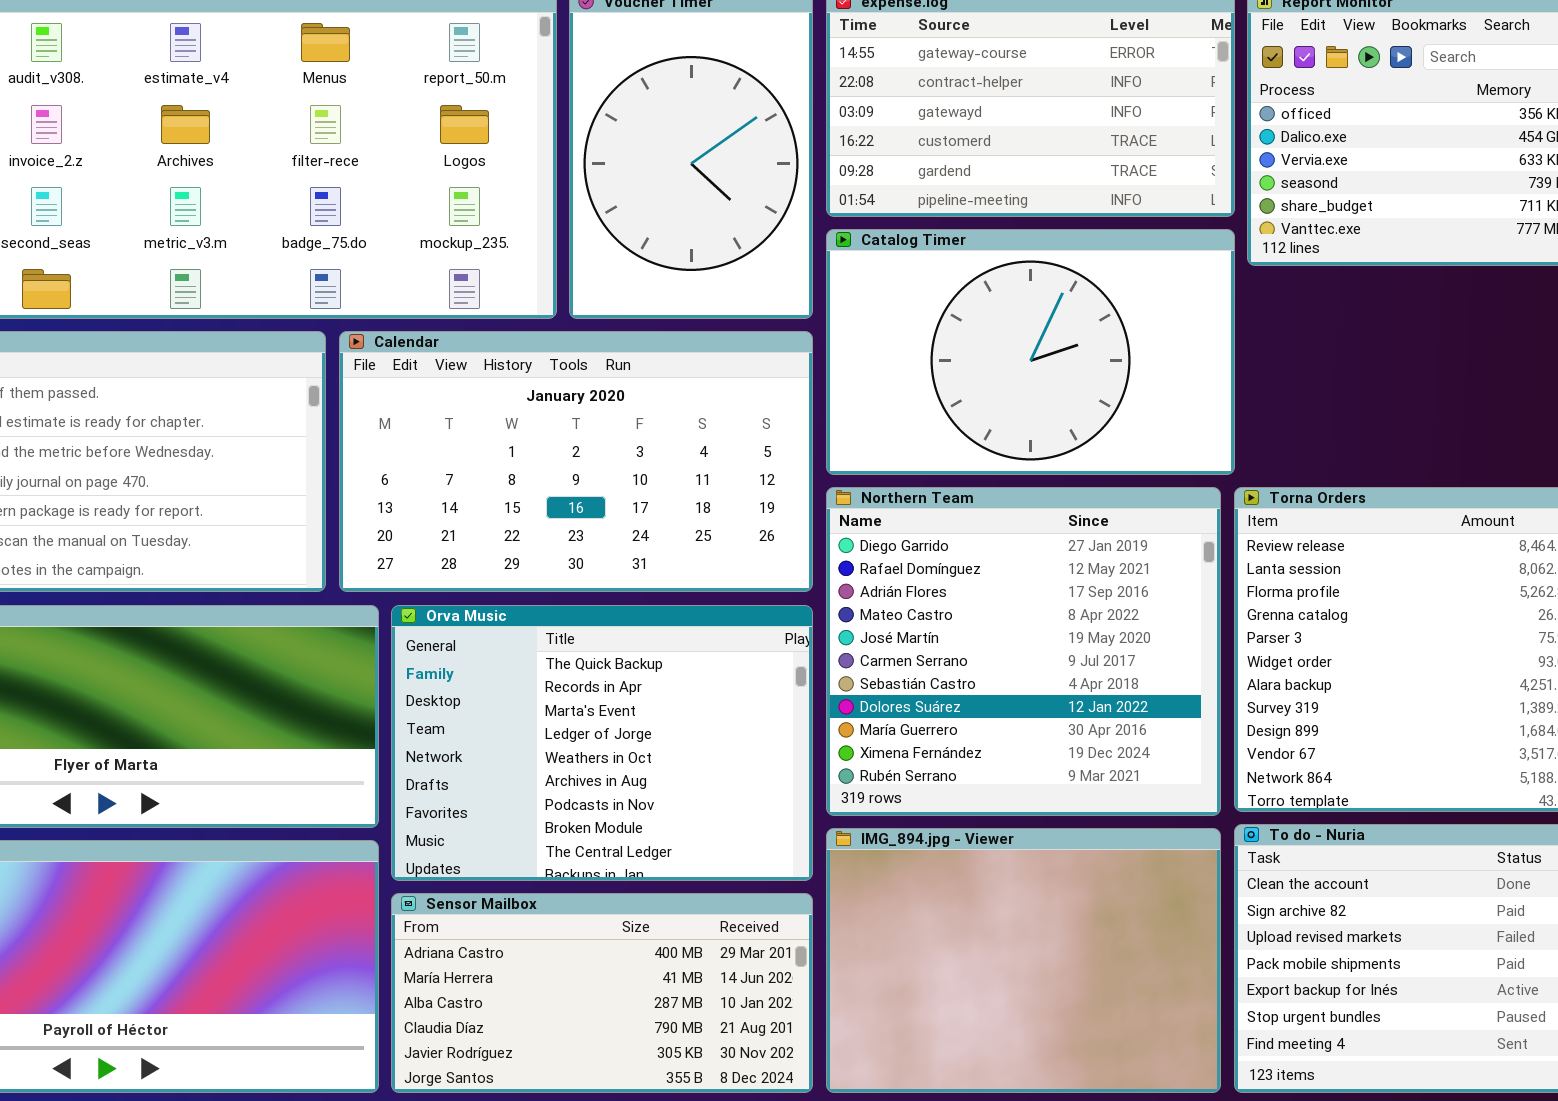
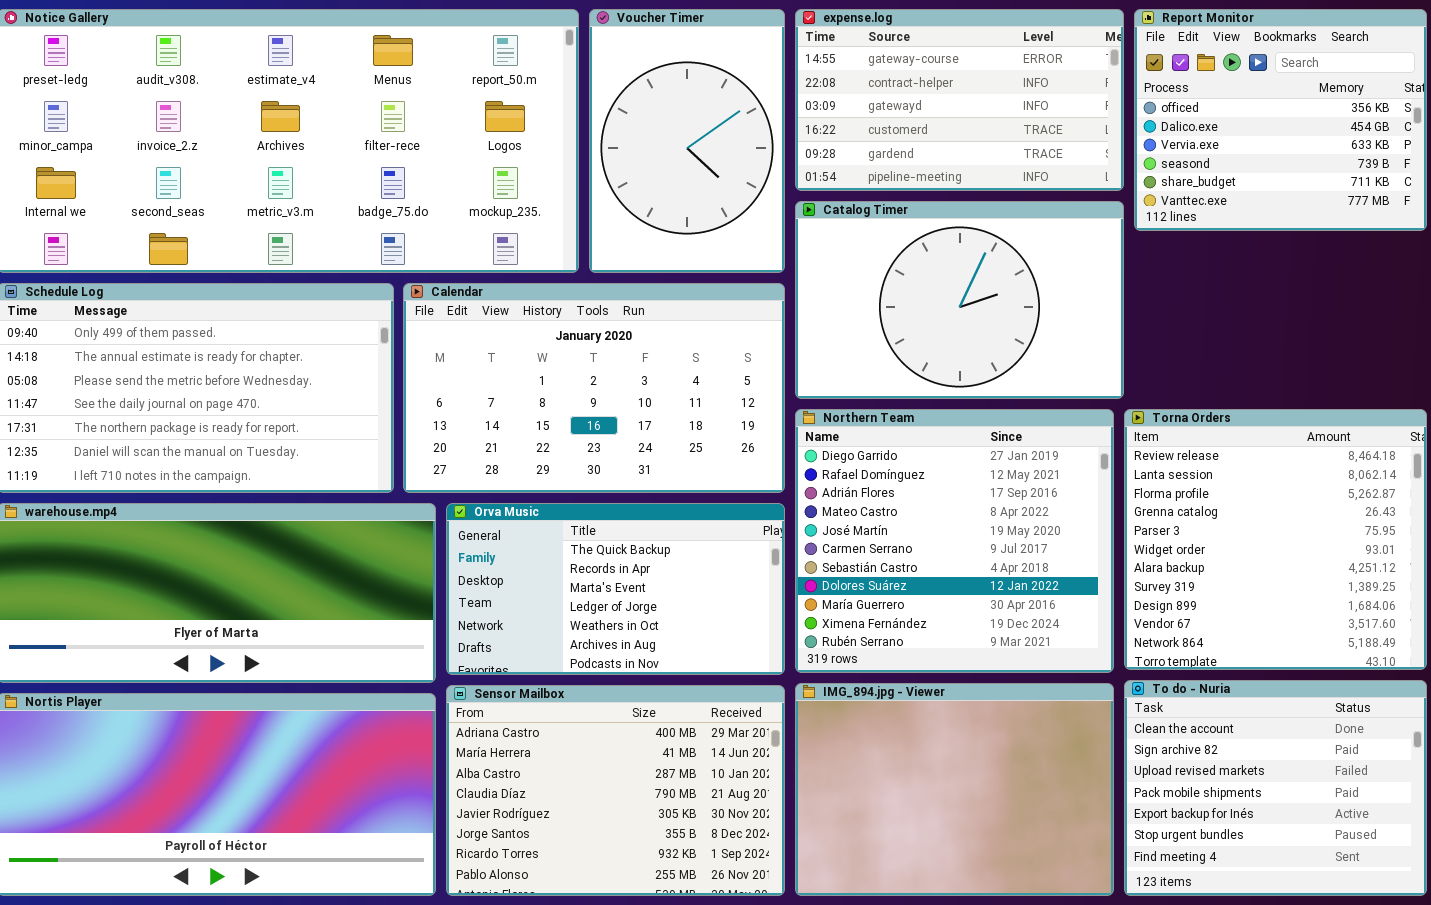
Orva Music: [391,605,813,881] -> [446,503,785,675], resized
Sensor Mailbox: [391,893,813,1093] -> [446,685,785,896], resized

